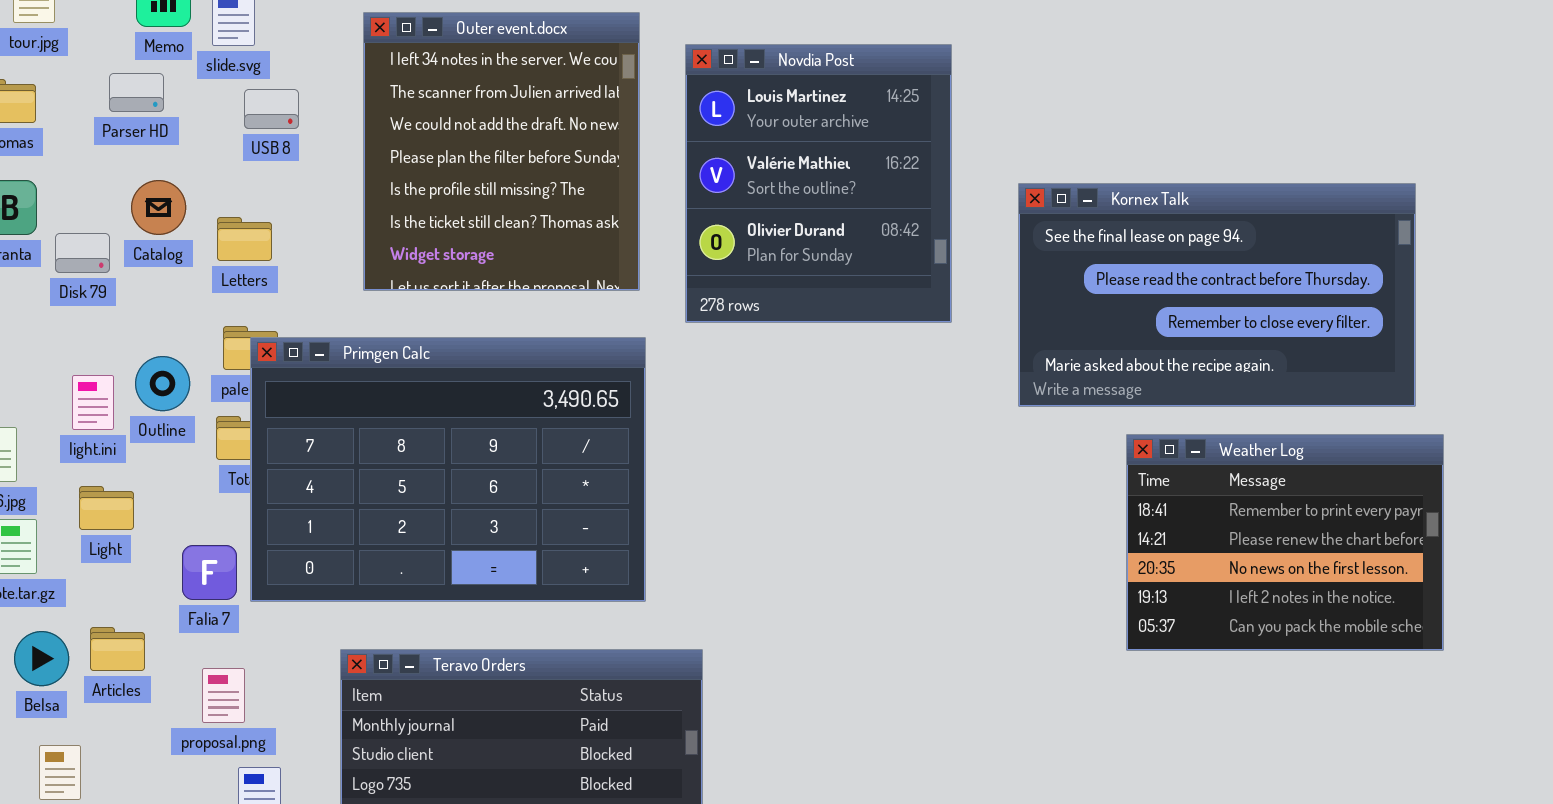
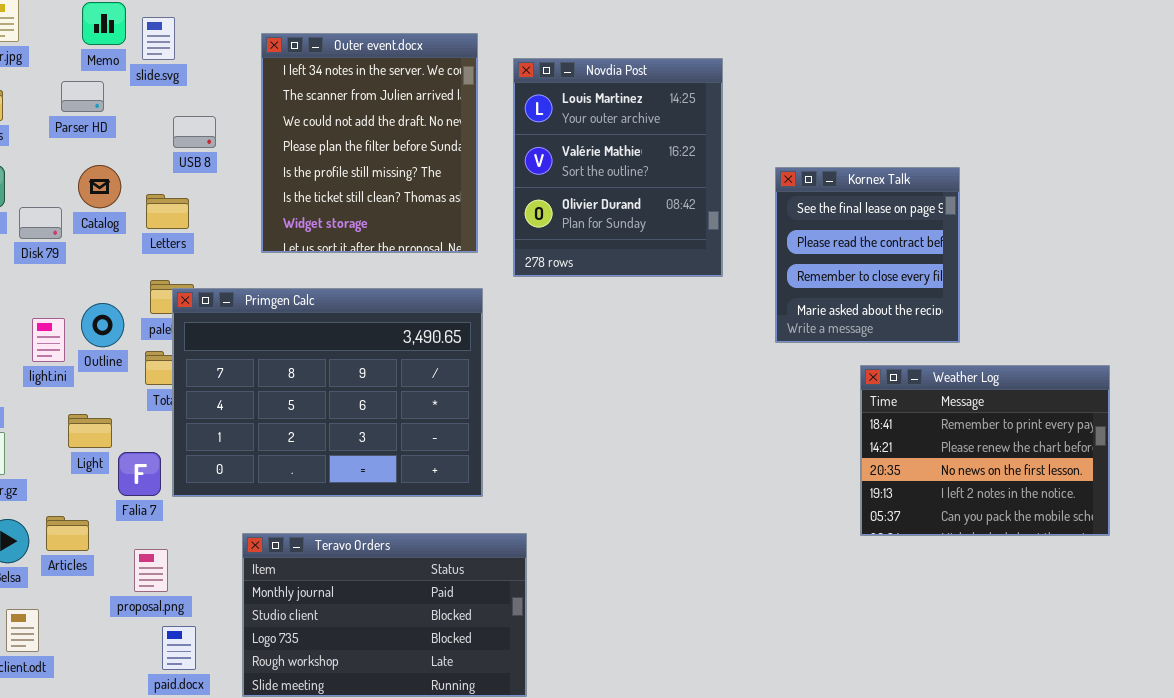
USB 8: [244,89,299,129] -> [173,116,216,148], moved
Kornex Talk: [1018,183,1416,407] -> [775,167,960,343], resized
Light: [79,486,134,530] -> [68,414,112,448], moved

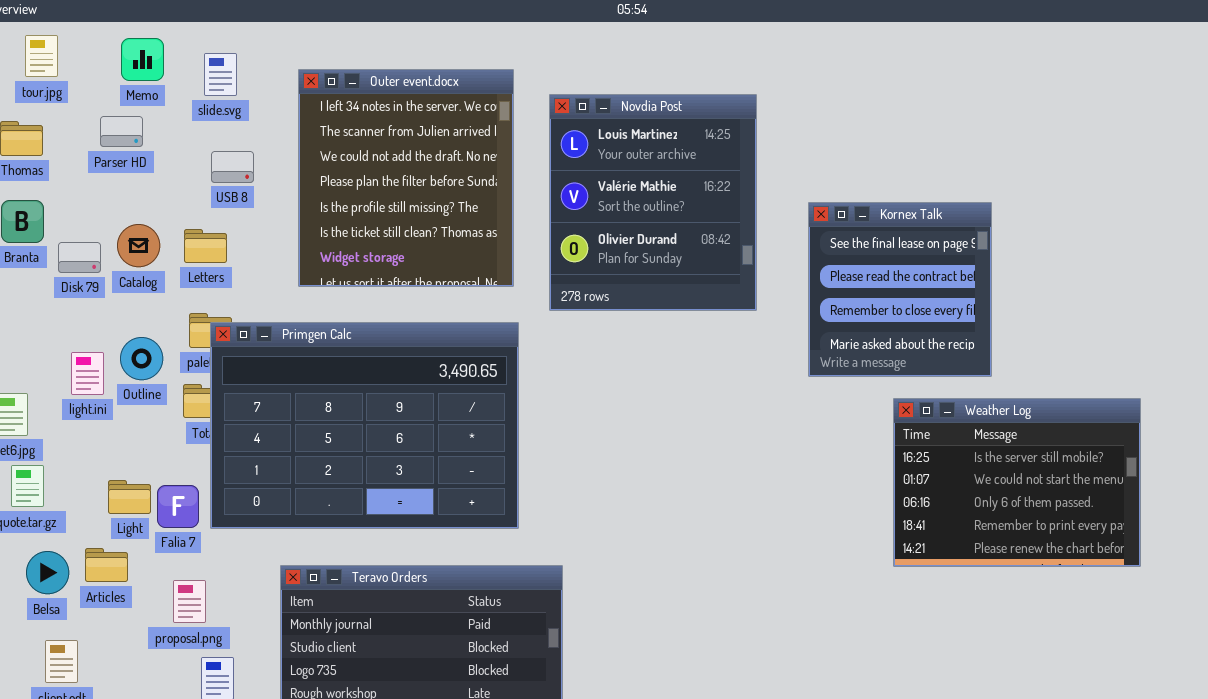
slide.svg: [142,17,175,60] -> [204,53,237,96], moved
Catalog: [78,165,121,208] -> [117,224,160,267], moved
Weather Log: [860,365,1110,536] -> [893,398,1141,567], scrolled up 3 rows
Light: [68,414,112,448] -> [108,480,151,514], moved

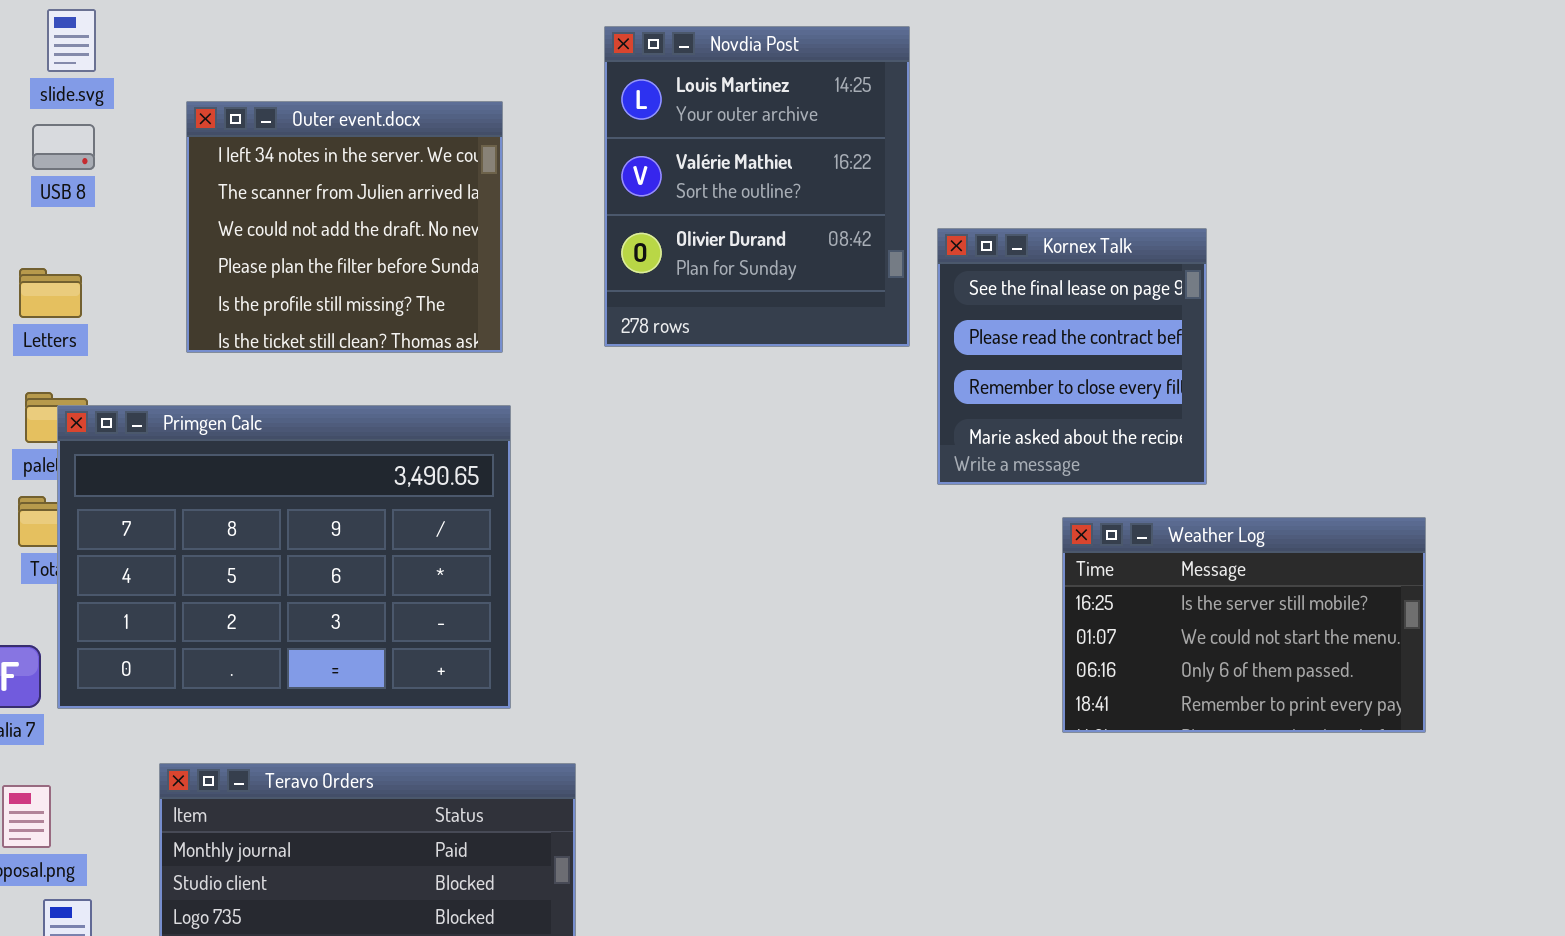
Outer event.docx: [298,69,514,287] -> [186,101,503,353], resized
Novdia Post: [549,94,757,311] -> [604,26,910,347], moved
USB 8: [211,151,254,183] -> [32,124,95,170], moved
Weather Log: [893,398,1141,567] -> [1062,517,1426,733], resized

